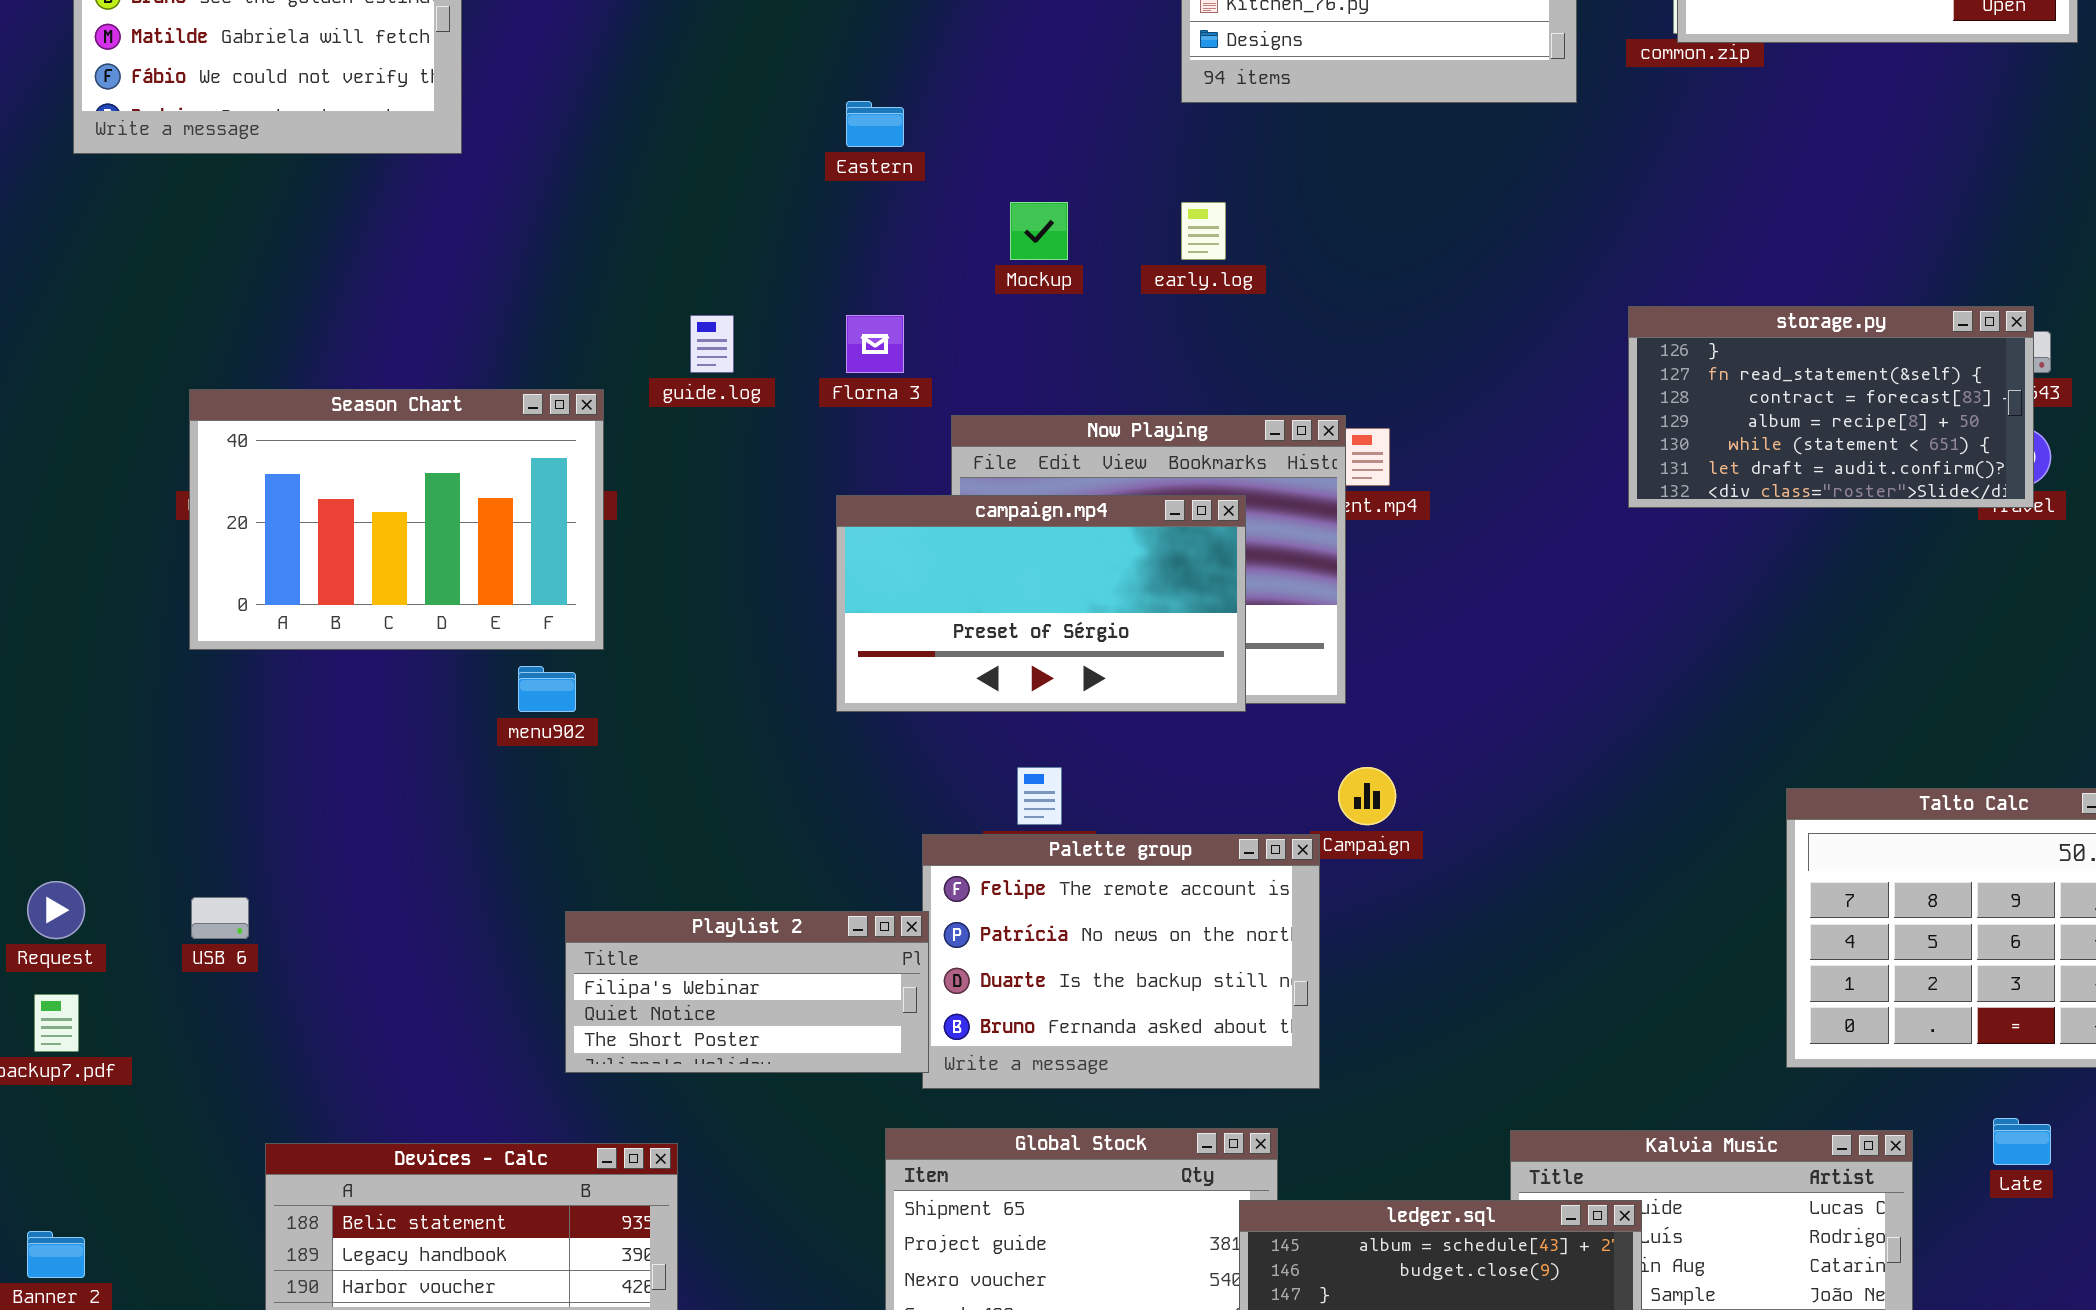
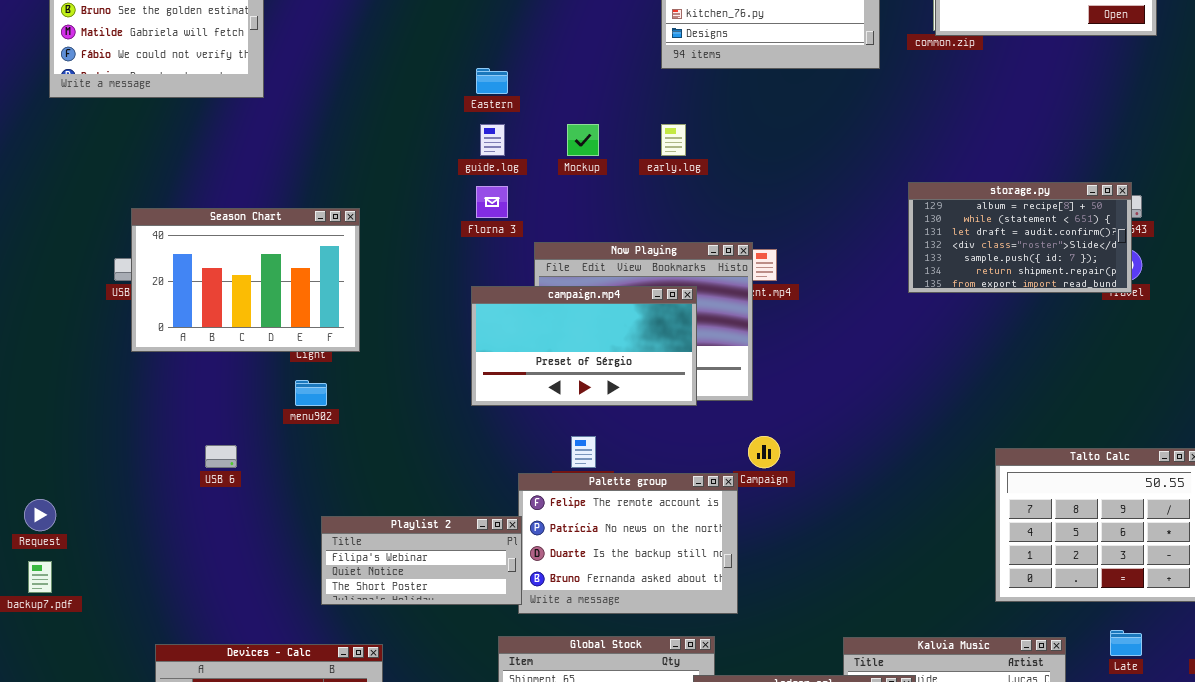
storage.py: [1628,306,2034,508] -> [908,182,1132,293], scrolled down 3 rows
guide.log: [690,315,734,373] -> [480,124,505,156], moved
Season Chart: [189,389,604,650] -> [131,208,360,352], moved
USB 6: [191,897,249,939] -> [205,445,237,468], moved

